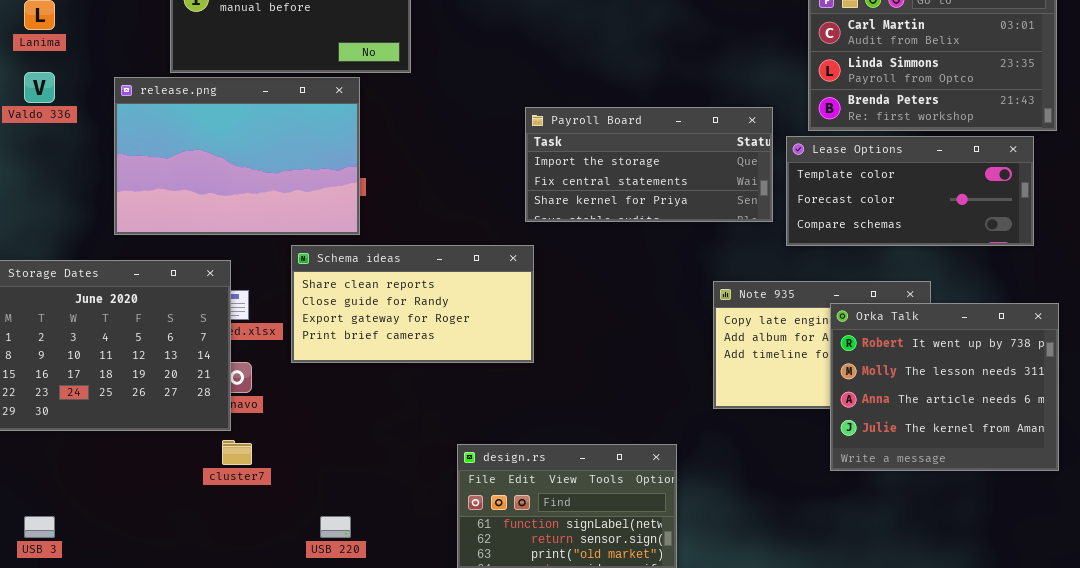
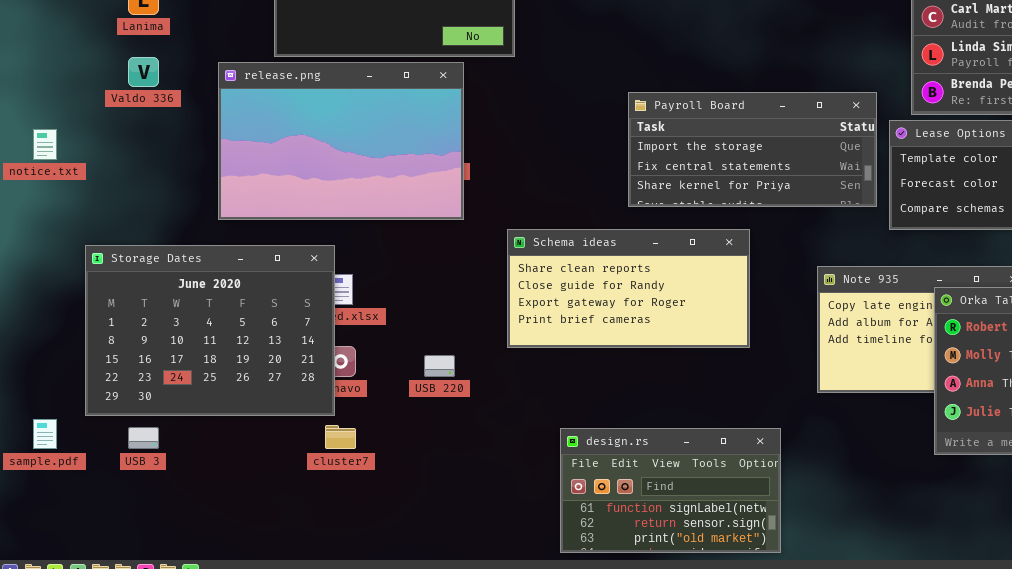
Schema ideas: [291,245,534,363] -> [507,229,750,348], moved
USB 3: [24,516,55,538] -> [128,427,159,449], moved
USB 220: [320,516,351,538] -> [424,355,455,377], moved

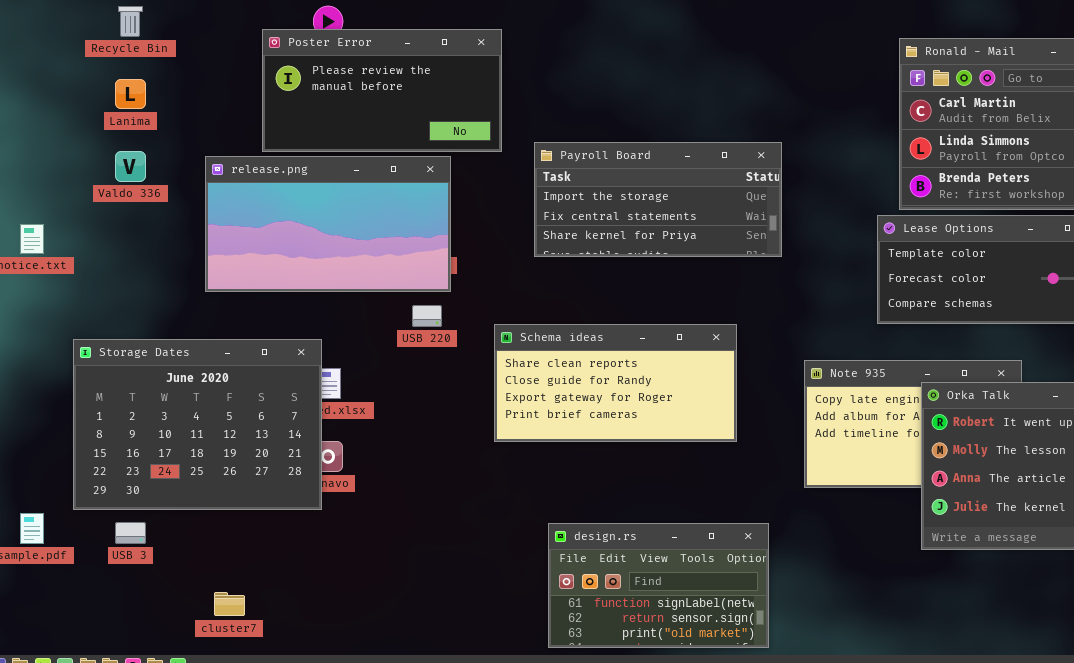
release.png: [218,62,464,220] -> [205,156,451,292], resized
Payroll Board: [628,92,877,207] -> [534,142,782,257], moved
USB 220: [424,355,455,377] -> [412,305,442,327], moved
cluster7: [325,425,356,449] -> [214,592,245,616], moved

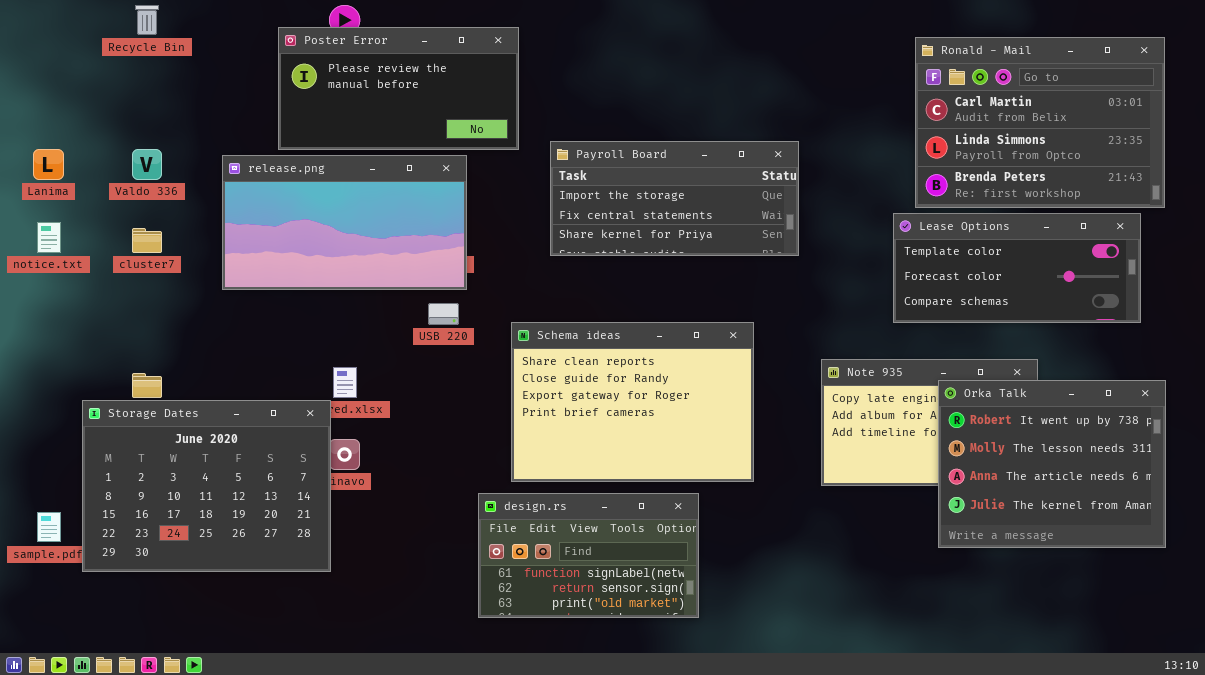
Lanima: [115,79,146,109] -> [33,149,64,180], moved
Schema ideas: [494,324,737,442] -> [511,322,754,482], resized
Storage Dates: [73,339,322,510] -> [82,400,331,572], moved
design.rs: [548,523,769,648] -> [478,493,699,618], moved
cluster7: [214,592,245,616] -> [132,228,162,253], moved

